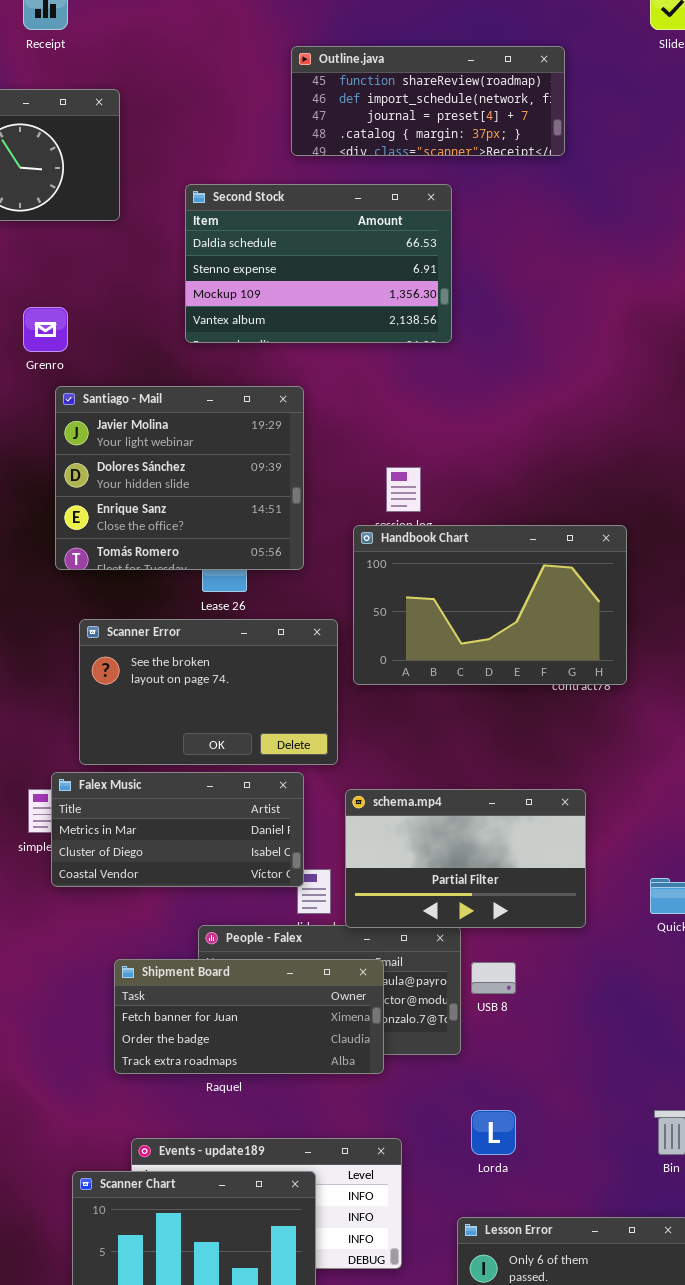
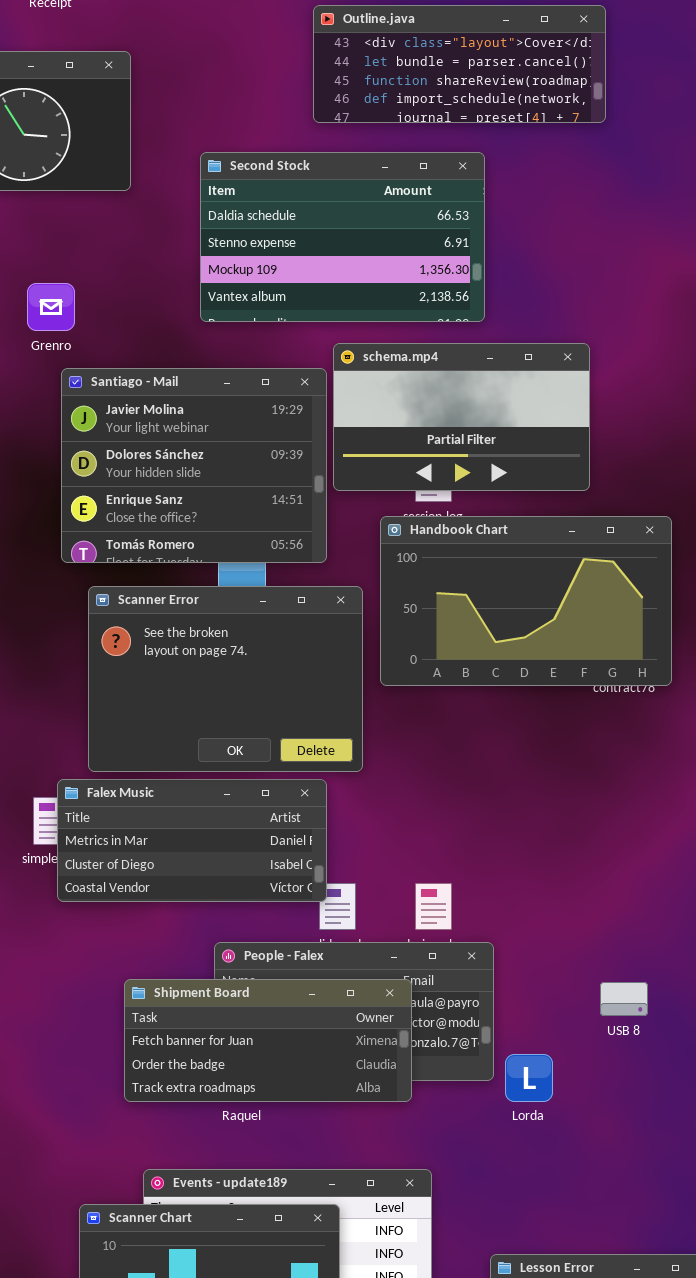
Outline.java: [291,46,565,156] -> [313,5,606,123], scrolled up 2 rows
Scanner Error: [79,619,338,765] -> [88,586,363,772], resized
schema.mp4: [345,789,586,928] -> [333,343,590,491], moved
USB 8: [471,962,516,994] -> [600,982,648,1016], moved
Lorda: [471,1110,516,1155] -> [505,1054,553,1102], moved

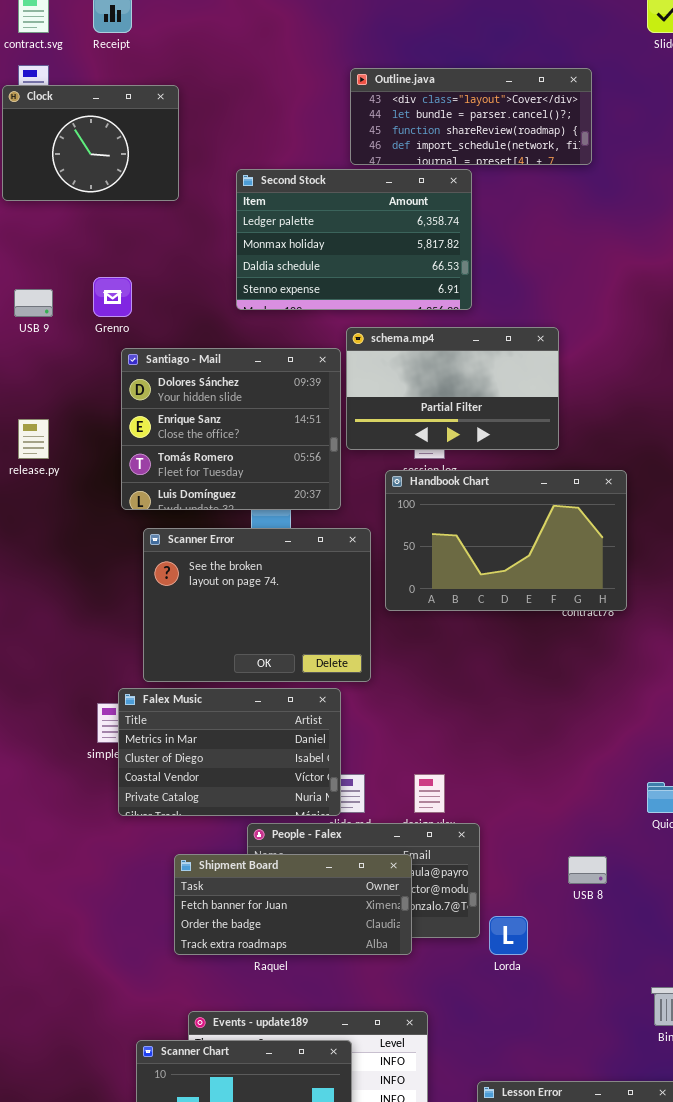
Outline.java: [313,5,606,123] -> [350,68,592,165], moved
Second Stock: [200,152,485,322] -> [236,169,472,310], scrolled up 2 rows
Santiago - Mail: [61,368,327,563] -> [121,348,341,510], scrolled down 1 row
Falex Music: [57,779,327,902] -> [118,688,341,816], resized

